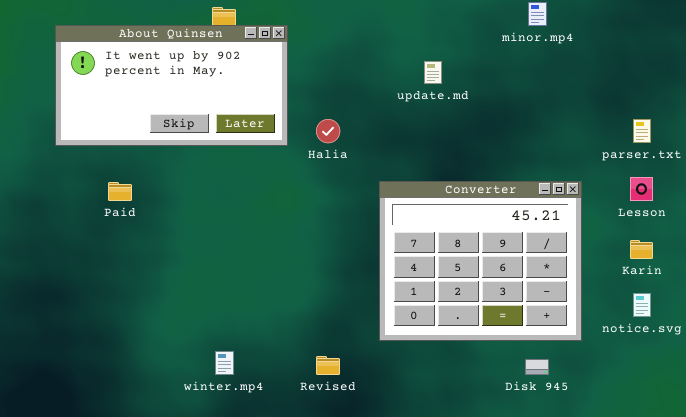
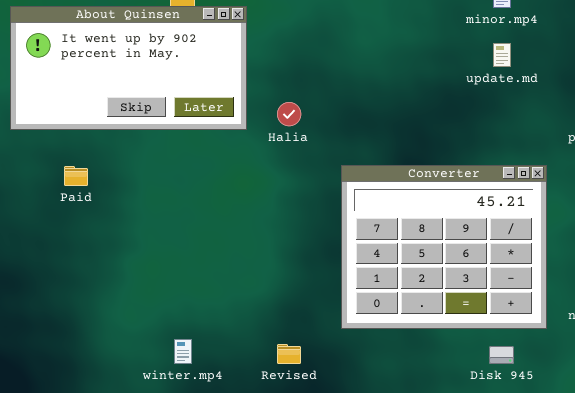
update.md: [424,61,442,84] -> [493,43,511,67], moved

